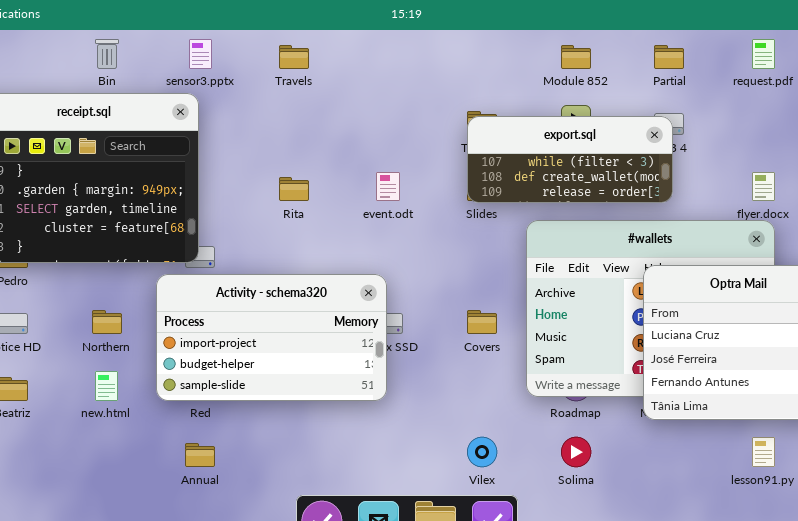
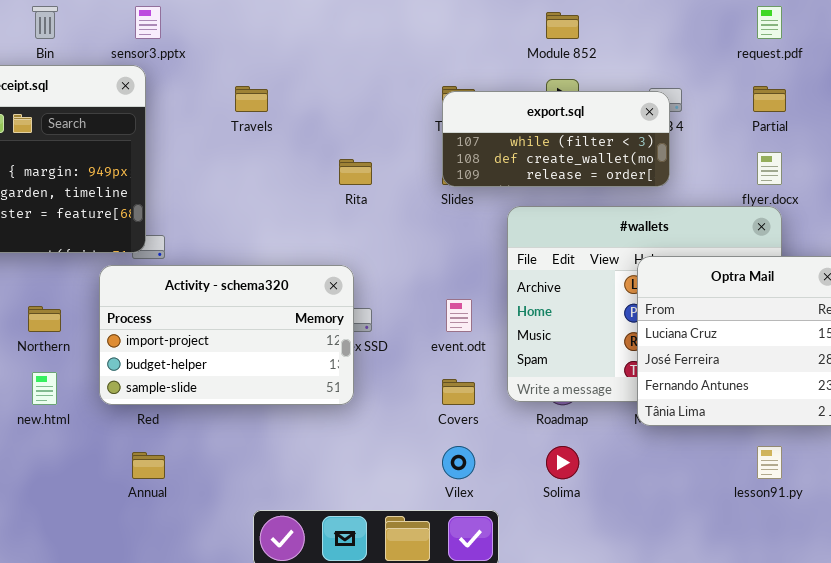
Travels: [279,45,309,69] -> [235,86,268,112], moved
Partial: [654,45,684,69] -> [753,86,786,112], moved
event.odt: [376,172,400,201] -> [446,299,472,332], moved
Rita: [279,177,309,201] -> [339,159,372,185], moved
Covers: [467,310,497,334] -> [442,379,475,405], moved

